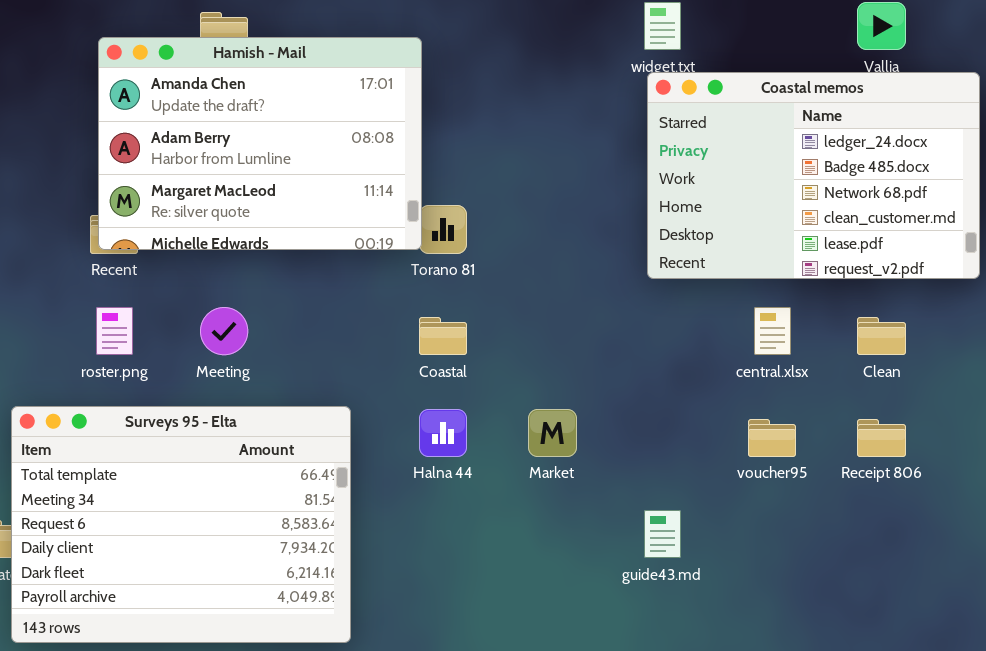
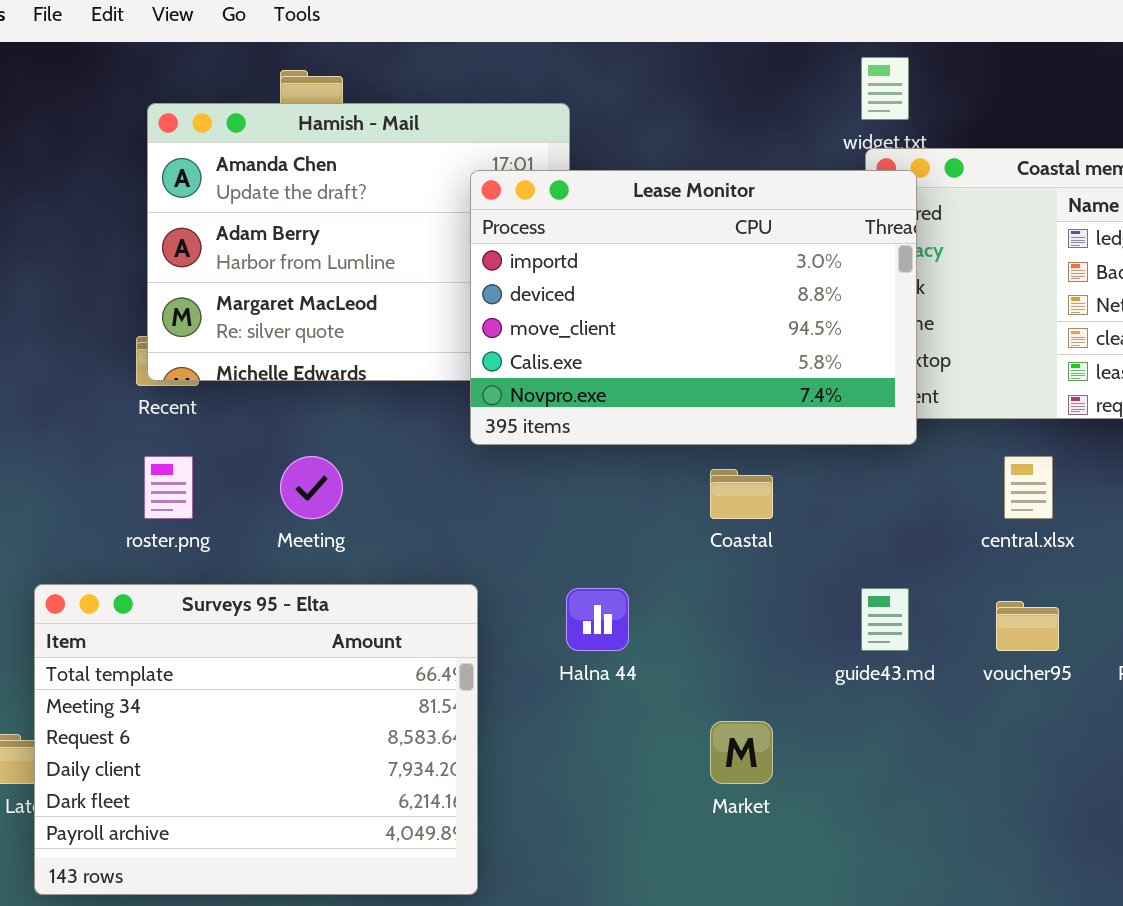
Lease Monitor: none -> [470,170,917,445], opened
Coastal: [419,317,467,355] -> [710,469,773,519], moved
Market: [528,409,577,457] -> [710,721,773,784], moved
guide43.md: [644,510,681,558] -> [861,588,909,651], moved

